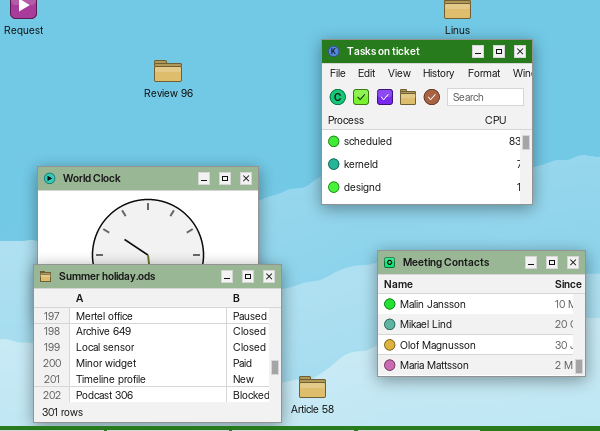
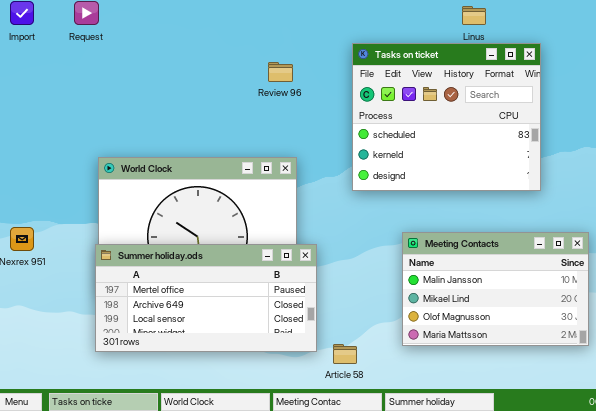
Review 96: [154,60,182,82] -> [268,62,293,82], moved
Summer holiday.ods: [33,264,282,423] -> [95,244,317,352], resized

